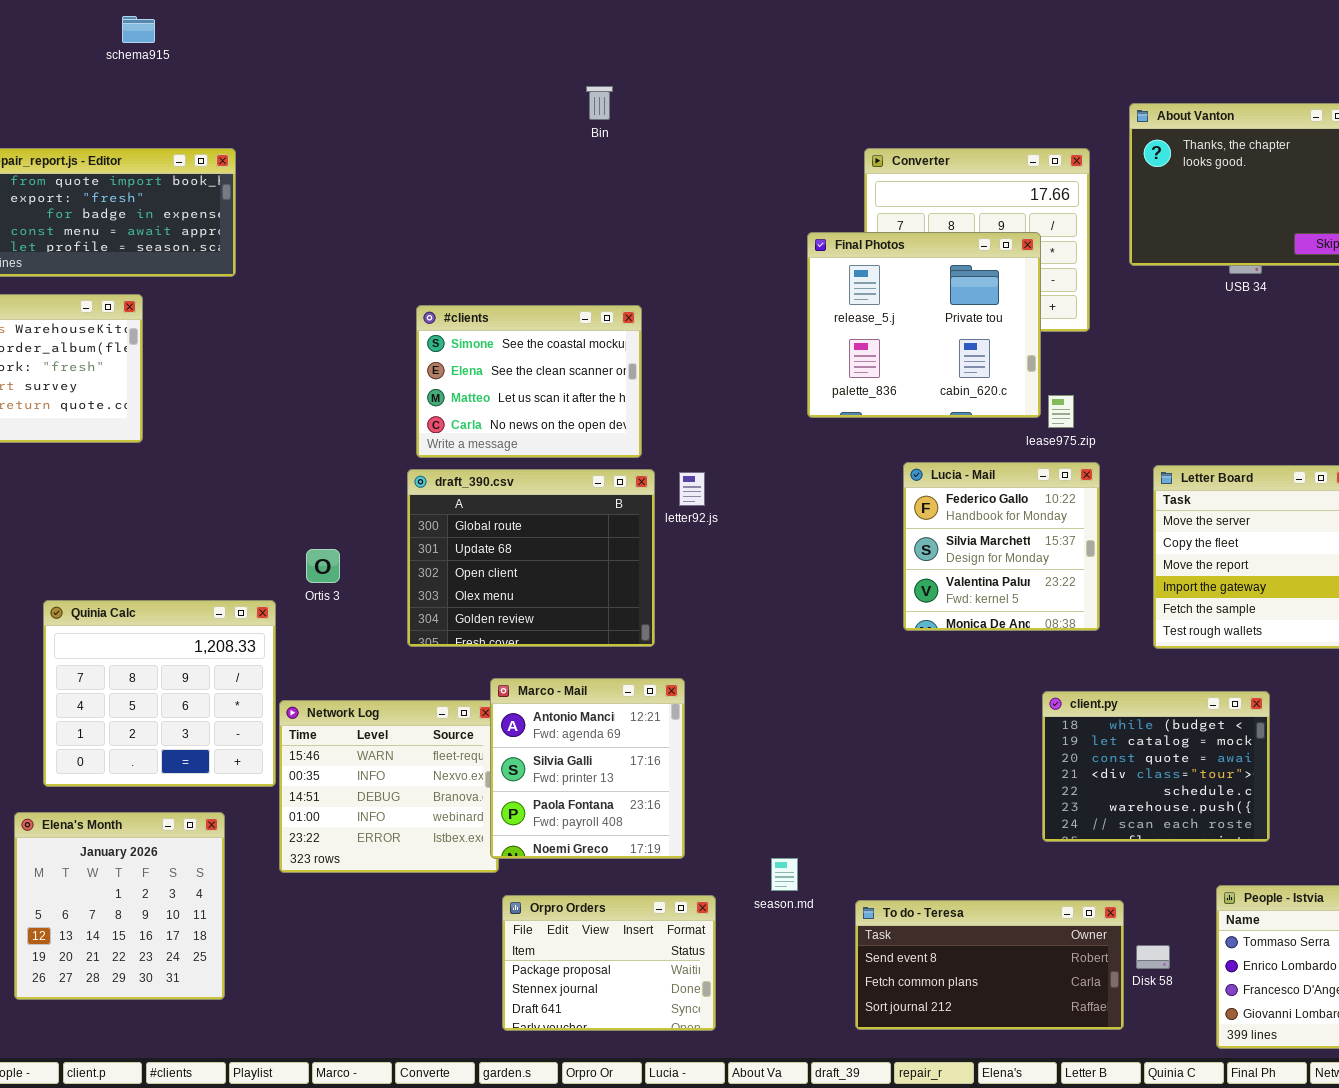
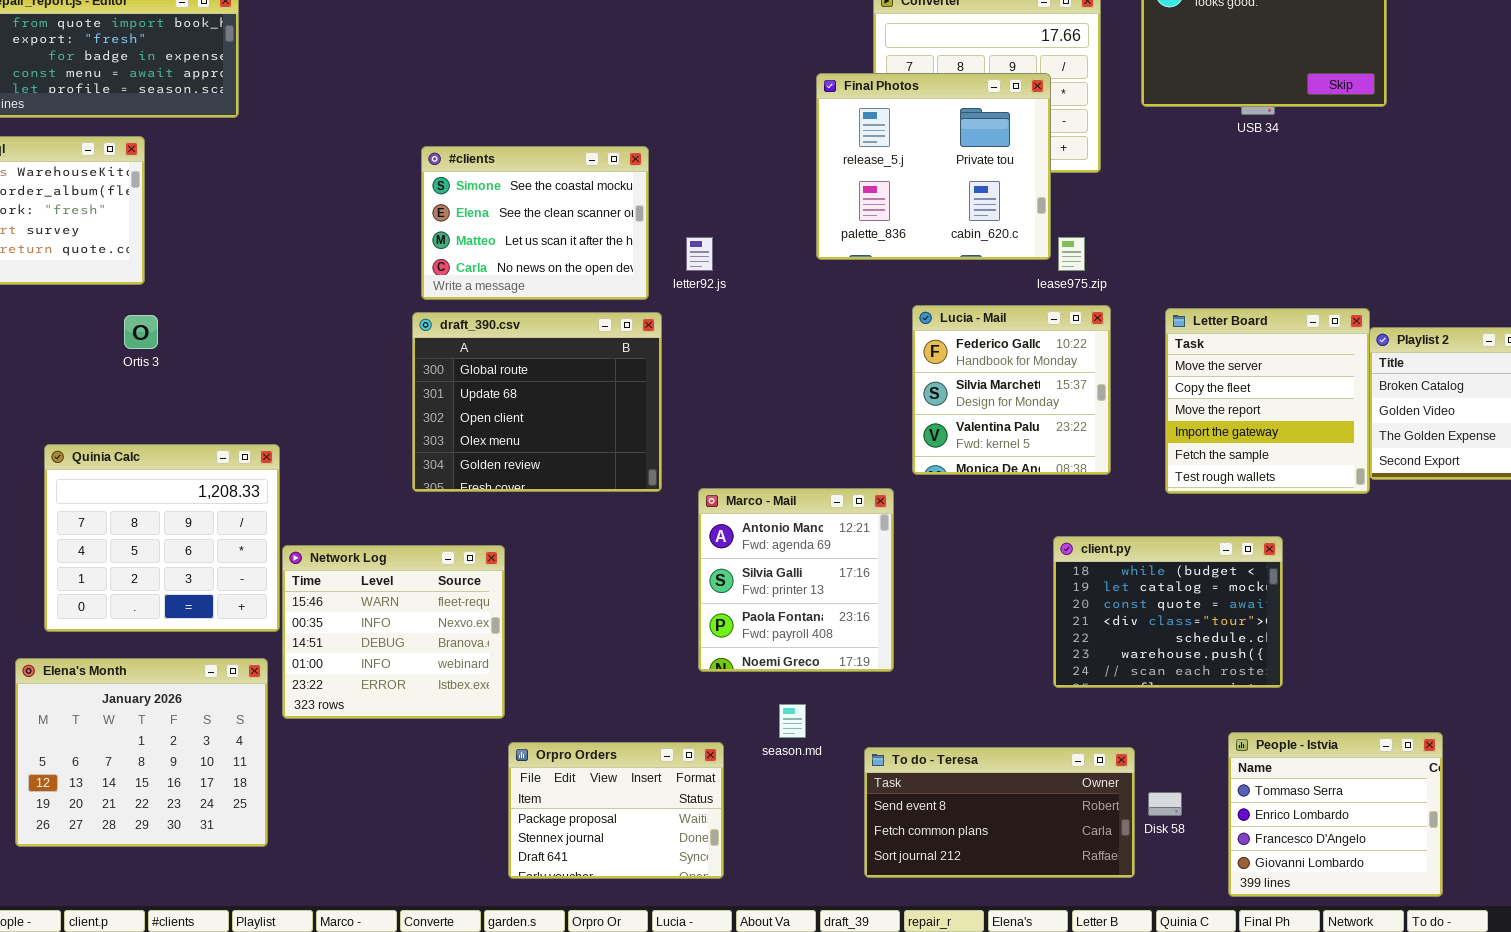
letter92.js: [679,472,705,506] -> [686,237,713,271], moved
Ortis 3: [306,549,340,583] -> [124,315,158,349], moved
Marco - Mail: [490,678,685,859] -> [698,488,894,672], moved
Elena's Month: [14,812,225,1000] -> [15,658,268,847], resized

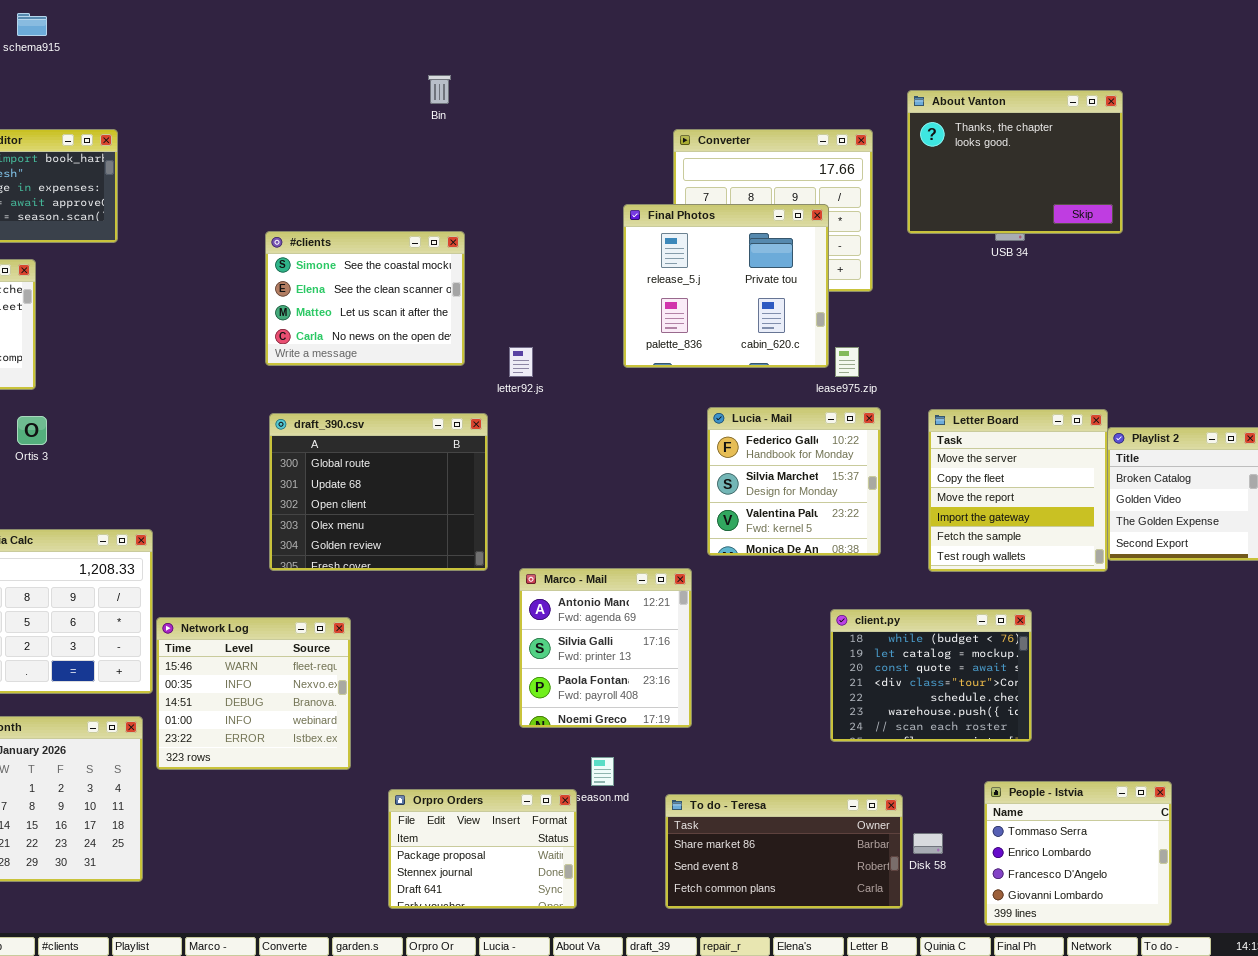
#clients: [421,146,649,300] -> [265,231,465,366], moved
Orpro Orders: [508,742,724,879] -> [388,789,577,909], moved
To do - Teresa: [864,747,1135,878] -> [665,794,903,909], scrolled up 1 row

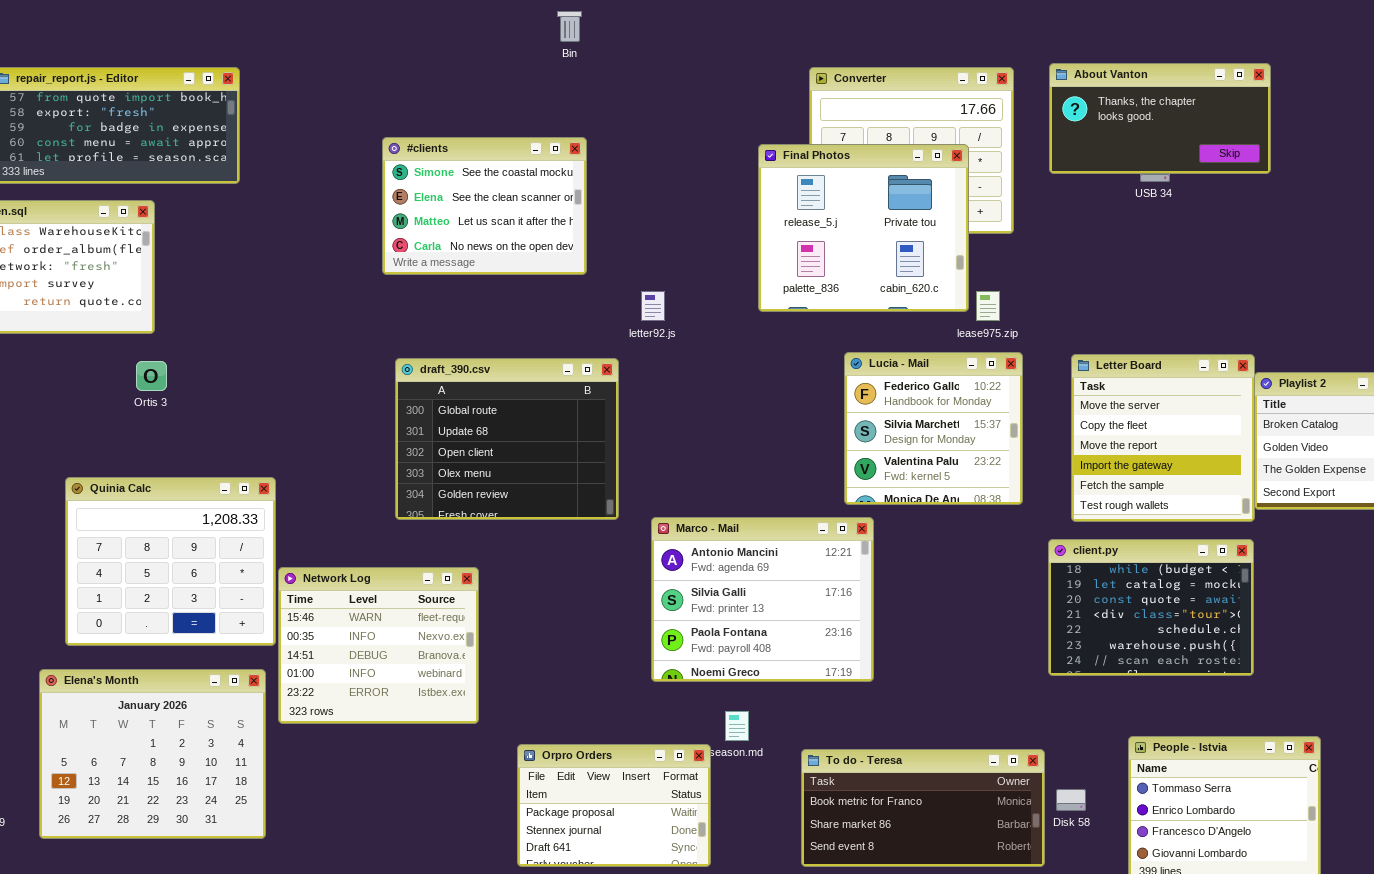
About Vanton: [907,90,1123,234] -> [1049,63,1271,174], resized
#clients: [265,231,465,366] -> [382,137,587,275], moved
Marco - Mail: [519,568,692,728] -> [651,517,874,682], resized
client.py: [830,609,1032,742] -> [1048,539,1254,676], moved
To do - Teresa: [665,794,903,909] -> [801,749,1045,867], scrolled up 1 row

